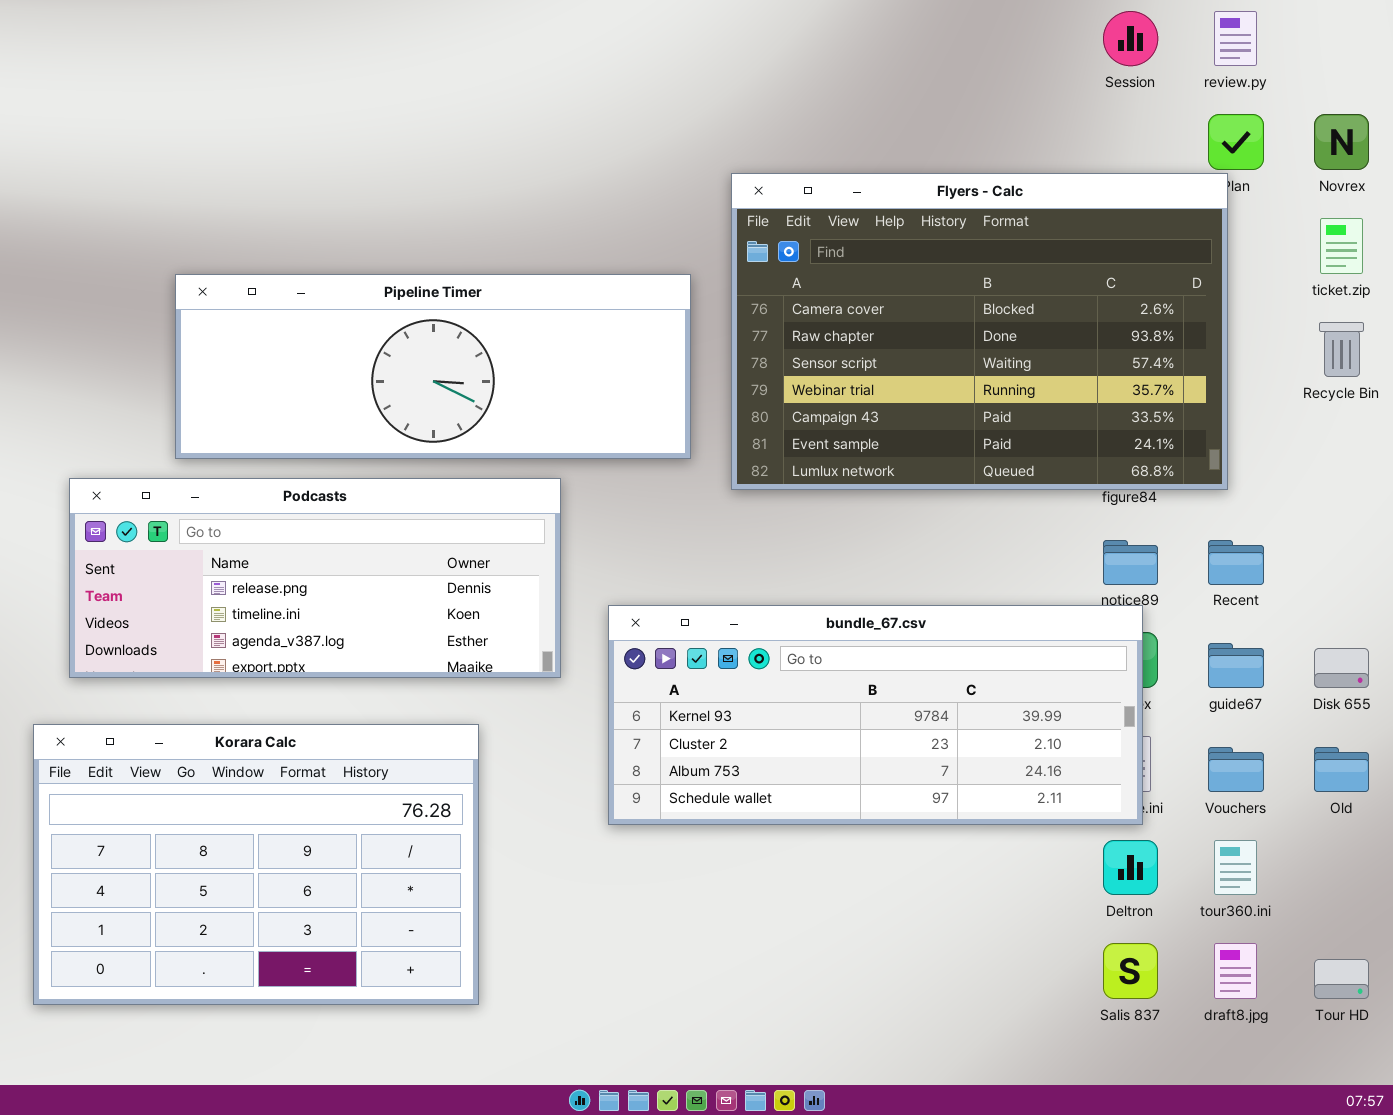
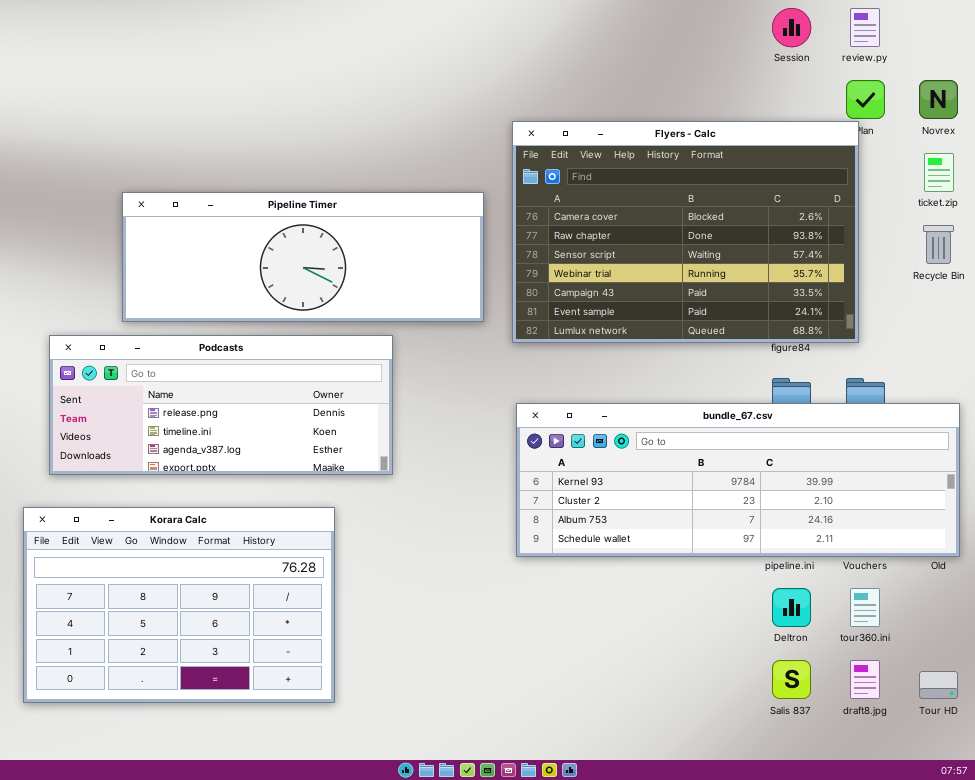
bundle_67.csv: [608,605,1143,825] -> [516,403,960,557], moved, resized

